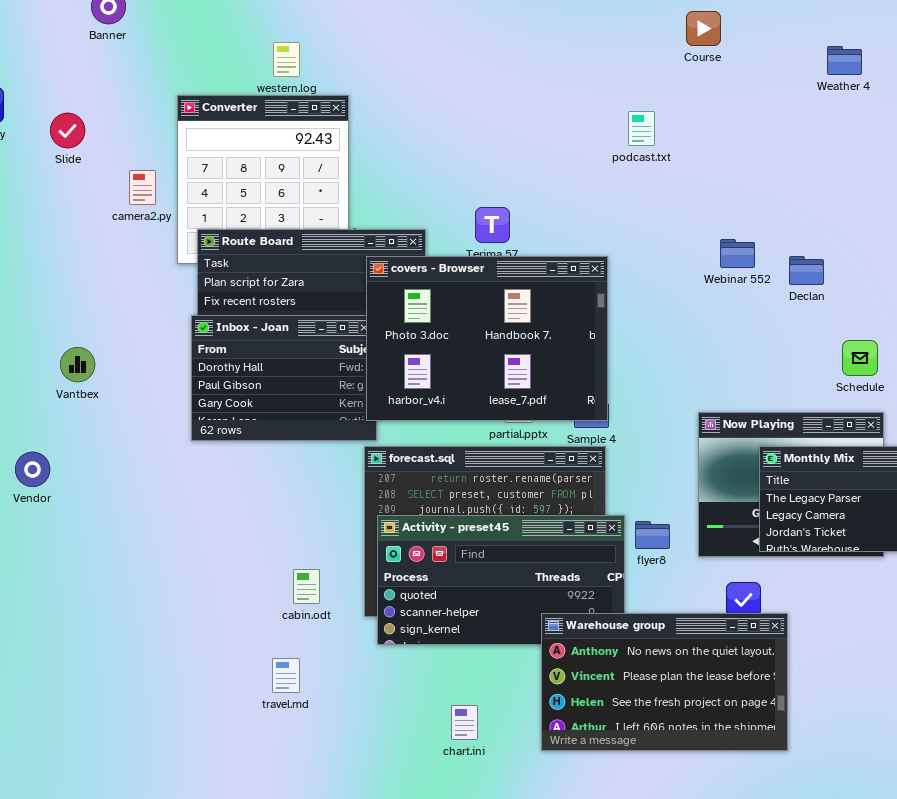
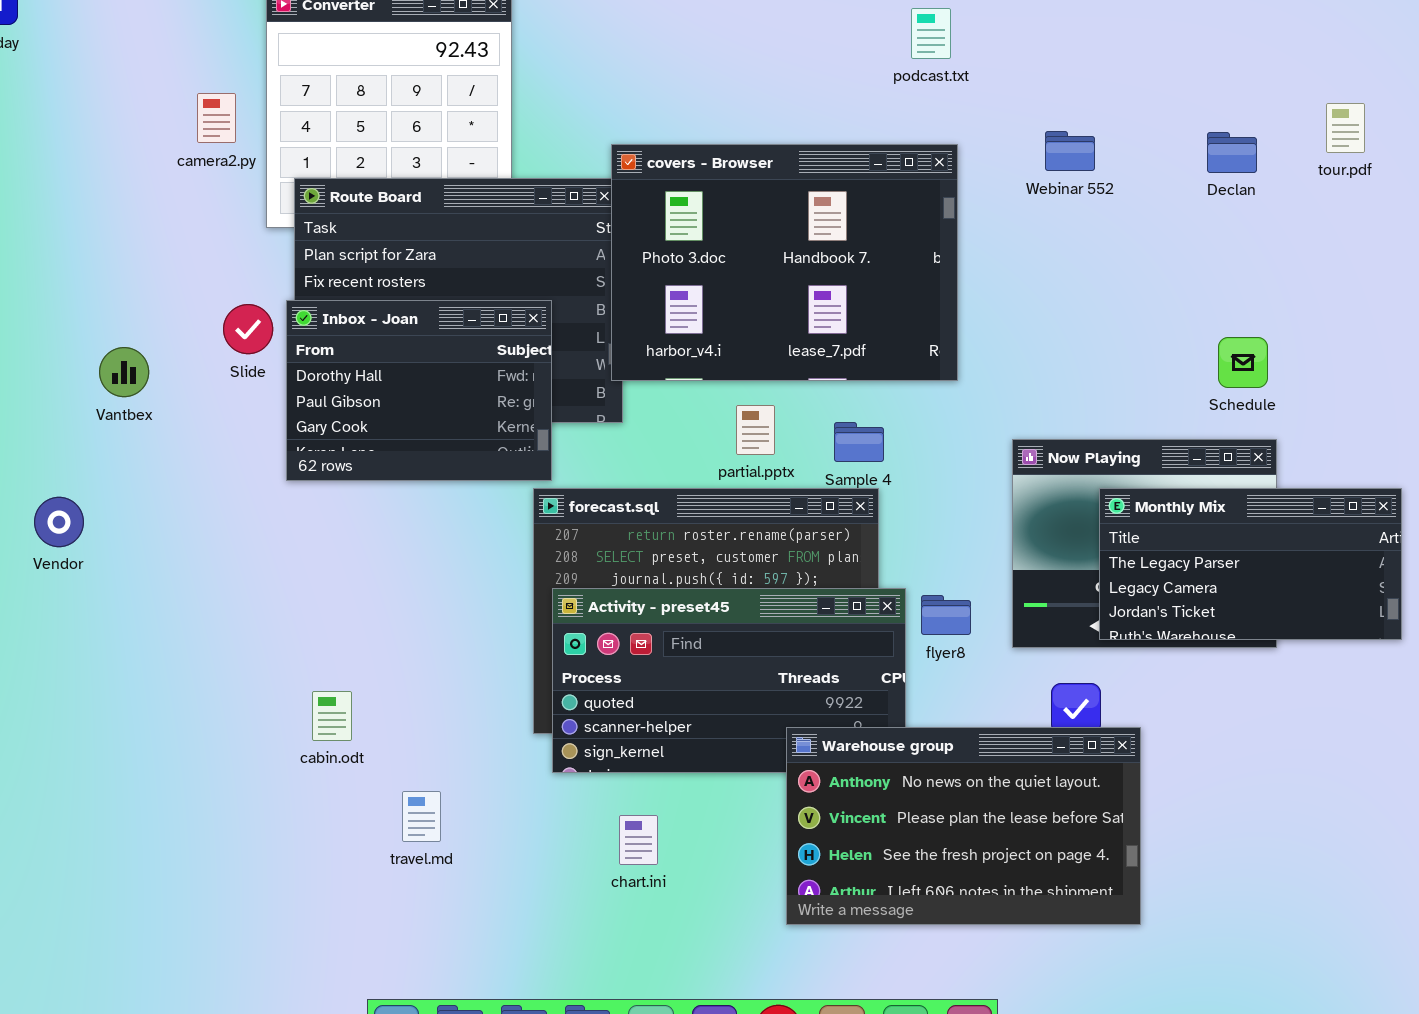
Slide: [50,113,85,148] -> [223,304,273,354], moved
Webinar 552: [720,239,755,268] -> [1045,131,1095,171], moved
covers - Browser: [366,256,608,421] -> [611,144,958,381], moved
Declan: [789,256,824,285] -> [1207,132,1257,173], moved
cabin.odt: [293,569,320,604] -> [312,691,352,741], moved
chart.ini: [451,705,478,740] -> [619,815,658,865], moved

